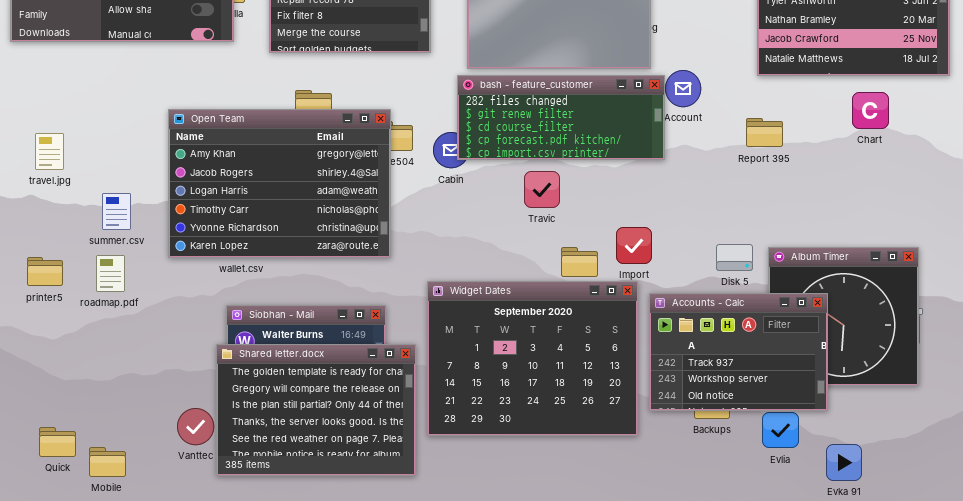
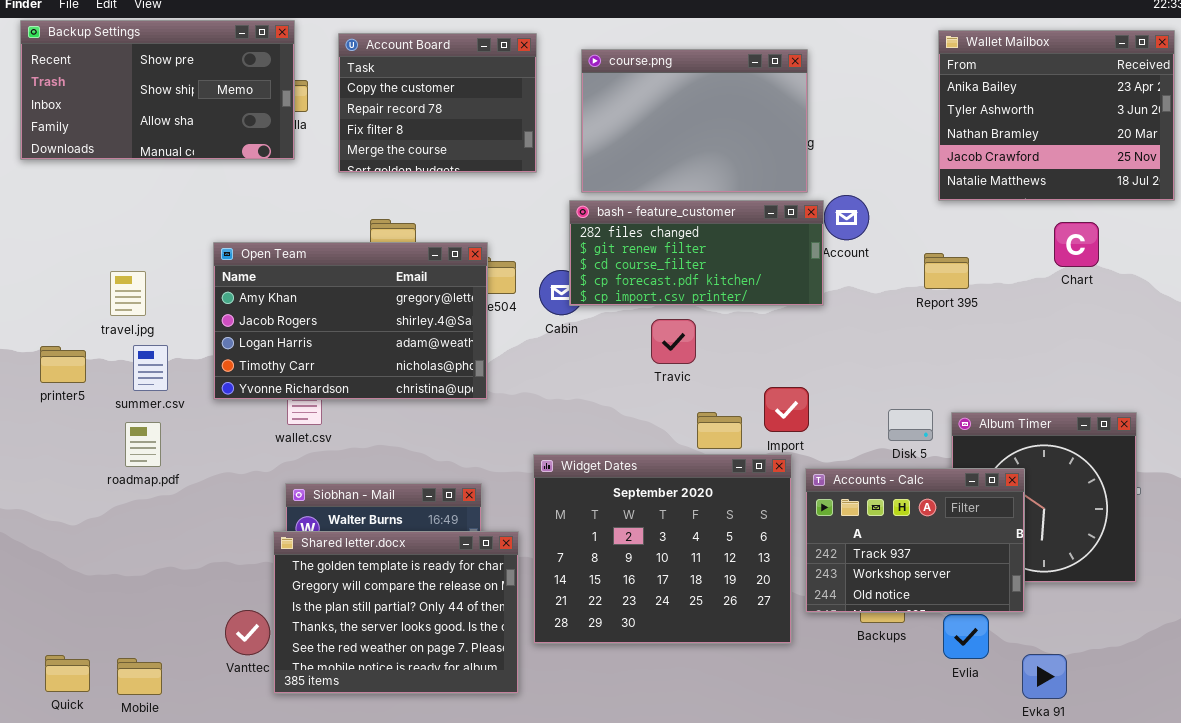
Open Team: [168,109,391,258] -> [213,242,488,400], resized
travel.jpg: [35,133,64,170] -> [110,271,146,316], moved
printer5: [27,257,63,286] -> [40,346,86,383], moved
Quick: [39,427,76,457] -> [45,655,90,692], moved

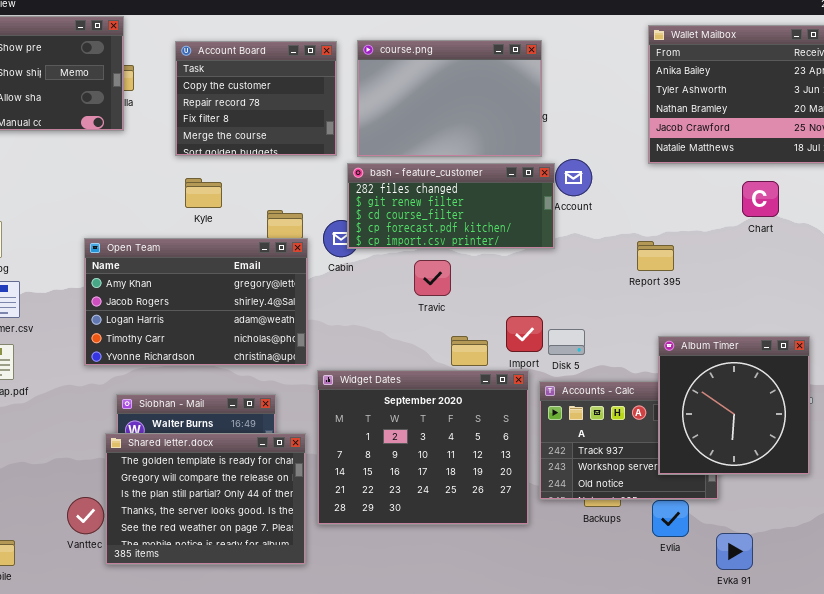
Account Board: [338,33,537,173] -> [175,41,337,156], moved
Open Team: [213,242,488,400] -> [84,238,308,366], moved
Report 395: [924,253,969,289] -> [637,241,674,271], moved
Disk 5: [888,409,933,441] -> [548,329,585,355], moved
Album Timer: [951,412,1137,583] -> [658,336,810,475], raised

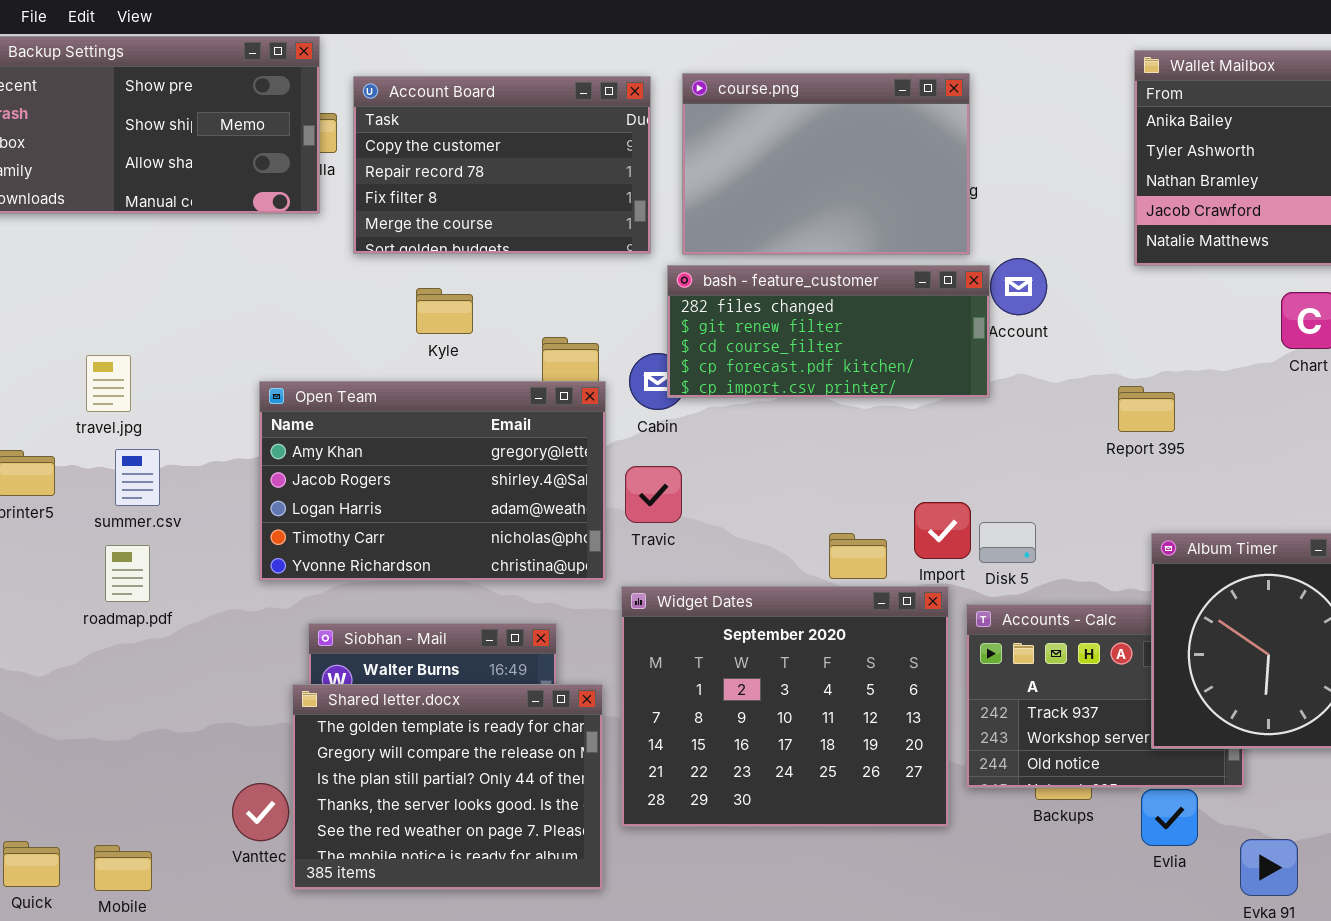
Account Board: [175,41,337,156] -> [353,76,651,254], resized
Travic: [414,260,451,296] -> [625,466,682,523], moved

